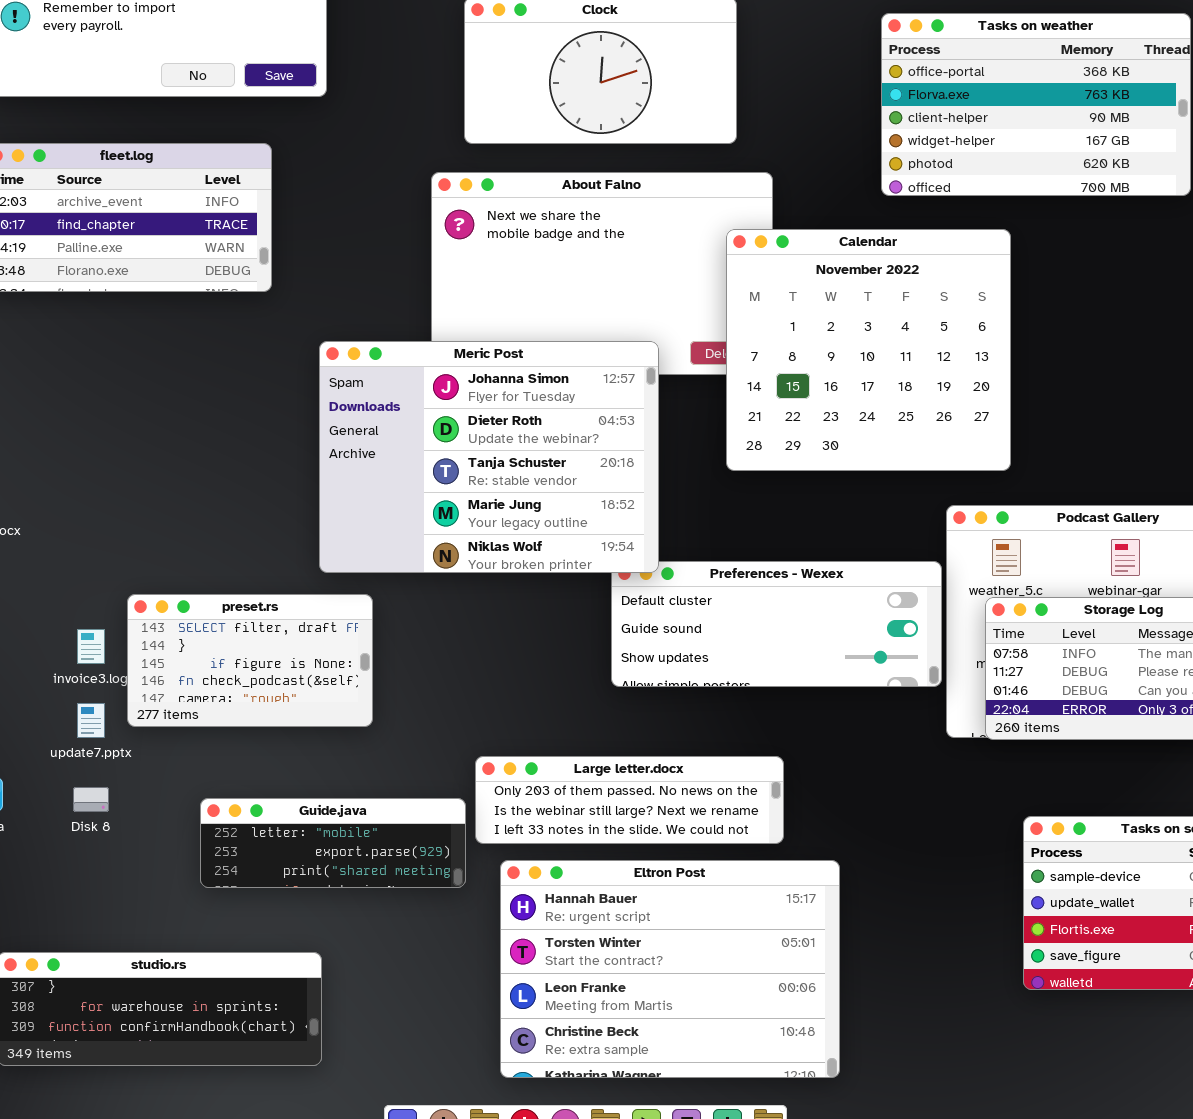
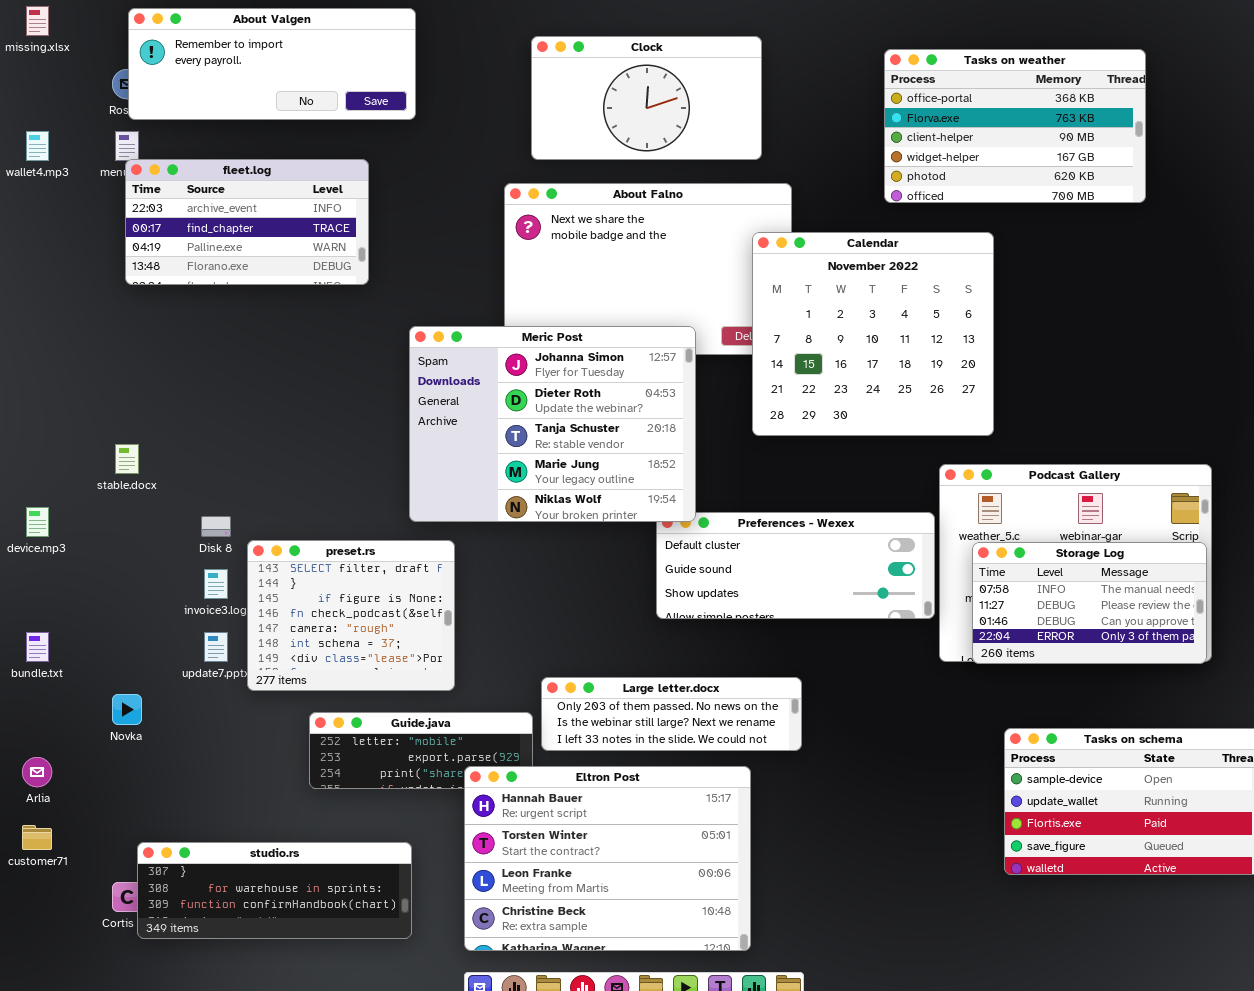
preset.rs: [127,594,373,727] -> [247,540,455,691], resized
Disk 8: [73,787,109,812] -> [201,516,231,537], moved
Eltron Post: [500,860,840,1078] -> [464,766,751,951], moved

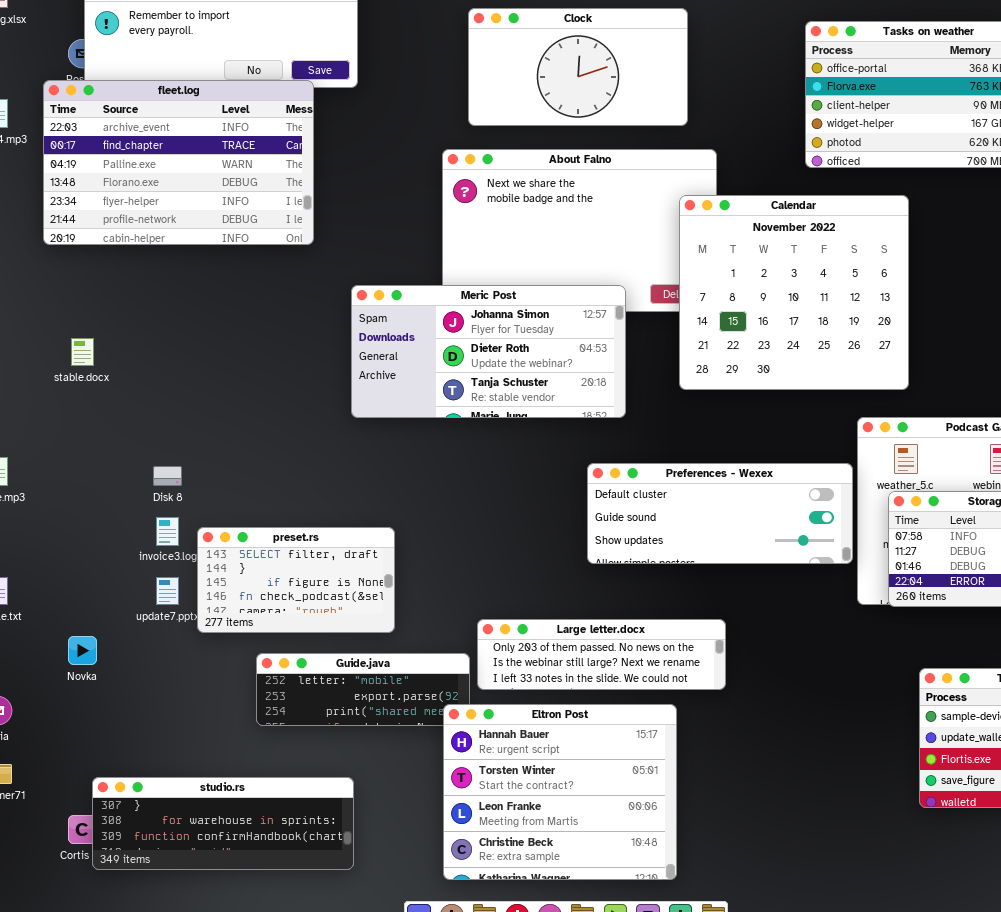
fleet.log: [125,159,369,285] -> [43,80,314,245], resized
Meric Post: [409,326,696,522] -> [351,285,626,418], resized
stable.docx: [115,444,139,474] -> [71,338,94,366], moved
preset.rs: [247,540,455,691] -> [197,527,395,633], resized
Eltron Post: [464,766,751,951] -> [443,704,677,880], resized

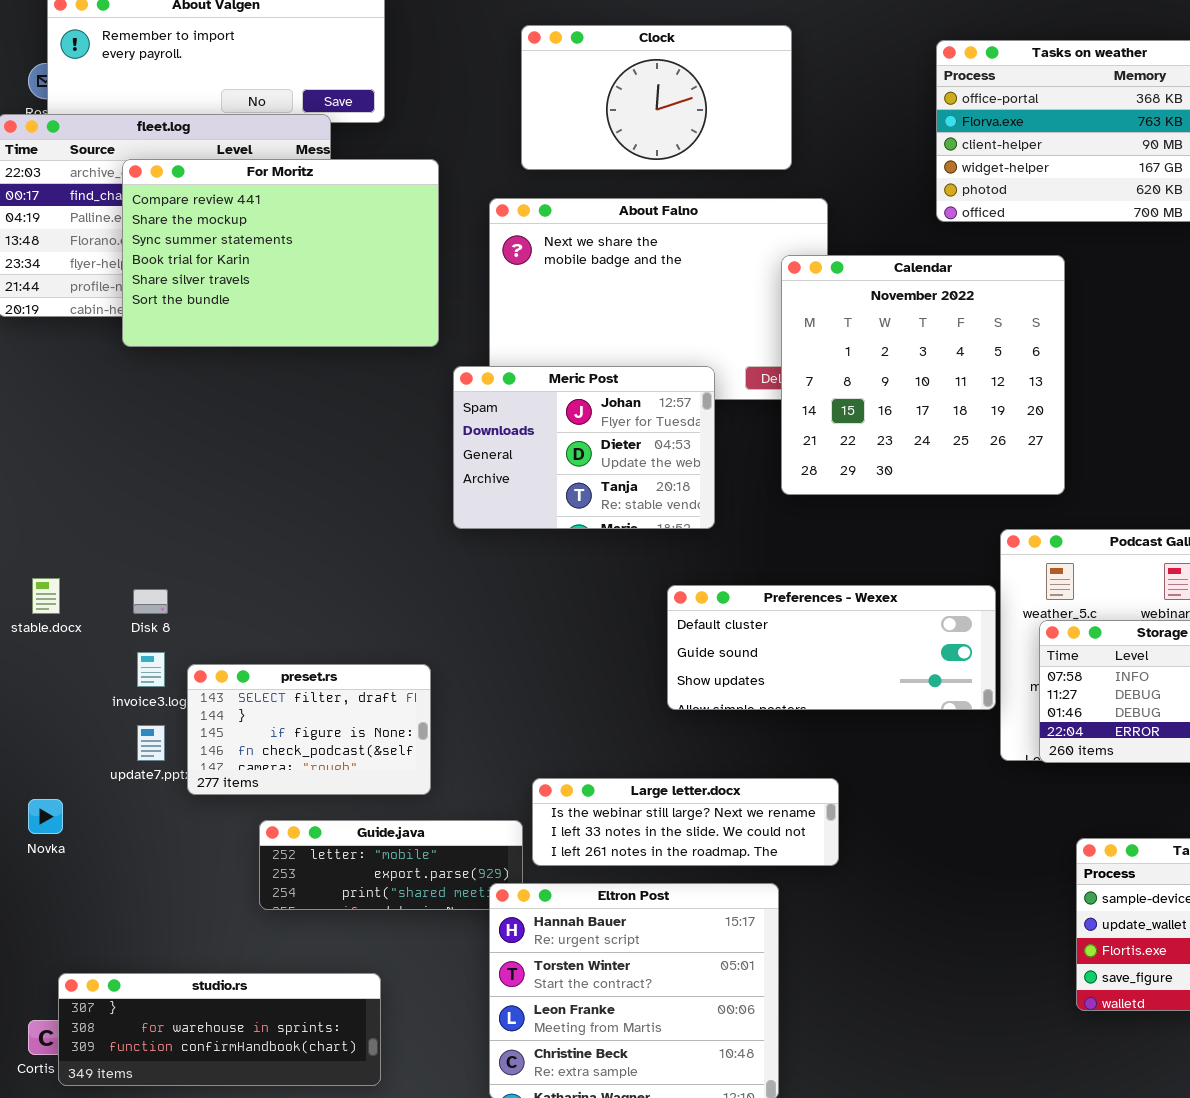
For Moritz: none -> [122,159,439,347], opened
Meric Post: [351,285,626,418] -> [453,366,715,529], resized
stable.docx: [71,338,94,366] -> [32,578,60,614], moved
Large letter.docx: [477,619,726,690] -> [532,778,839,866], scrolled down 1 row

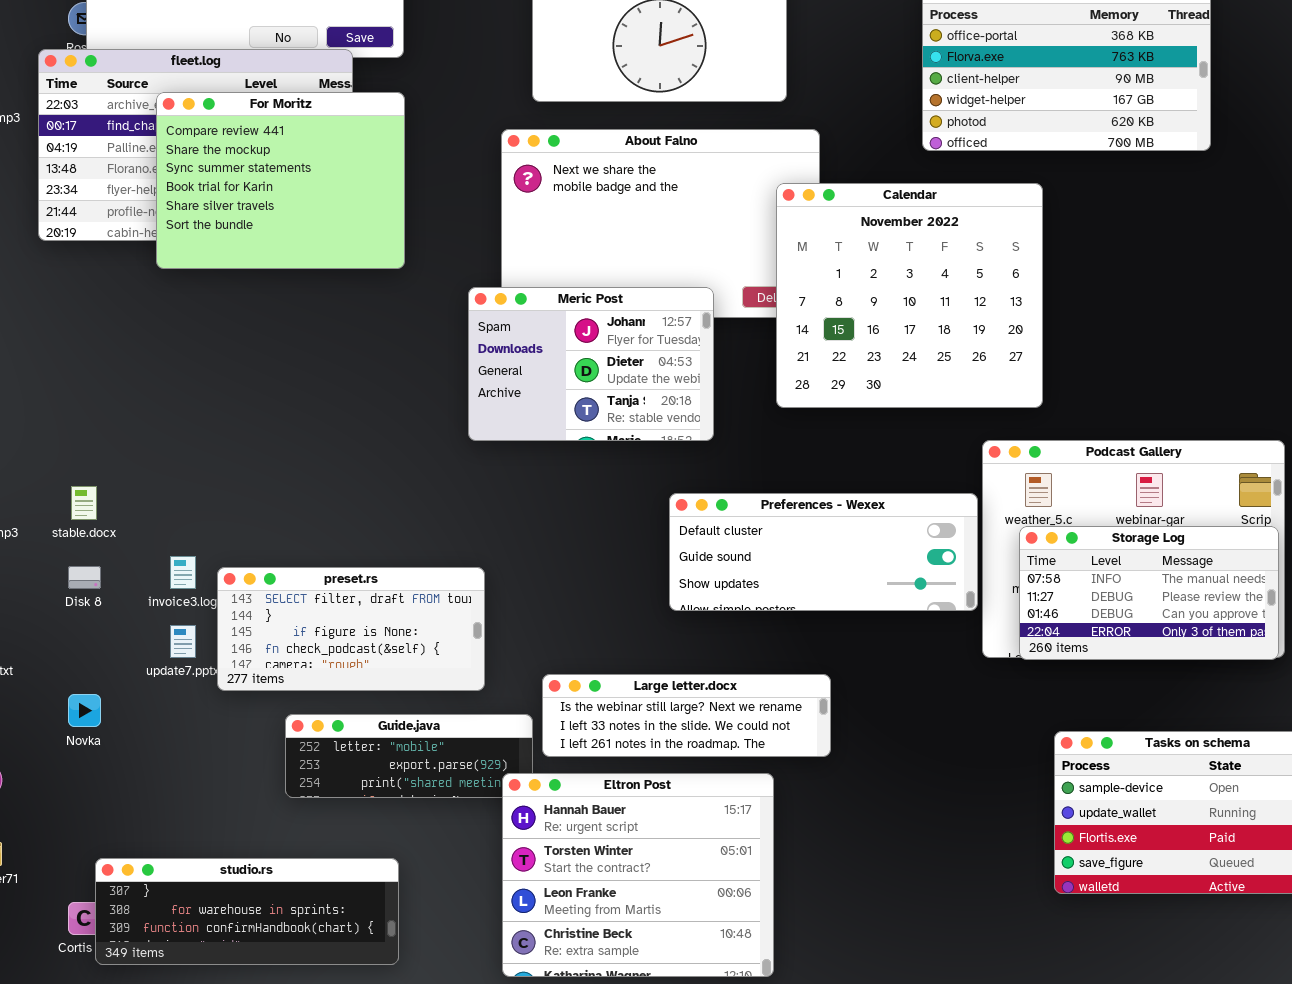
For Moritz: [122,159,439,347] -> [156,92,405,269], resized
Disk 8: [133,589,168,614] -> [68,566,101,589], moved
preset.rs: [187,664,431,795] -> [217,567,485,691], resized

